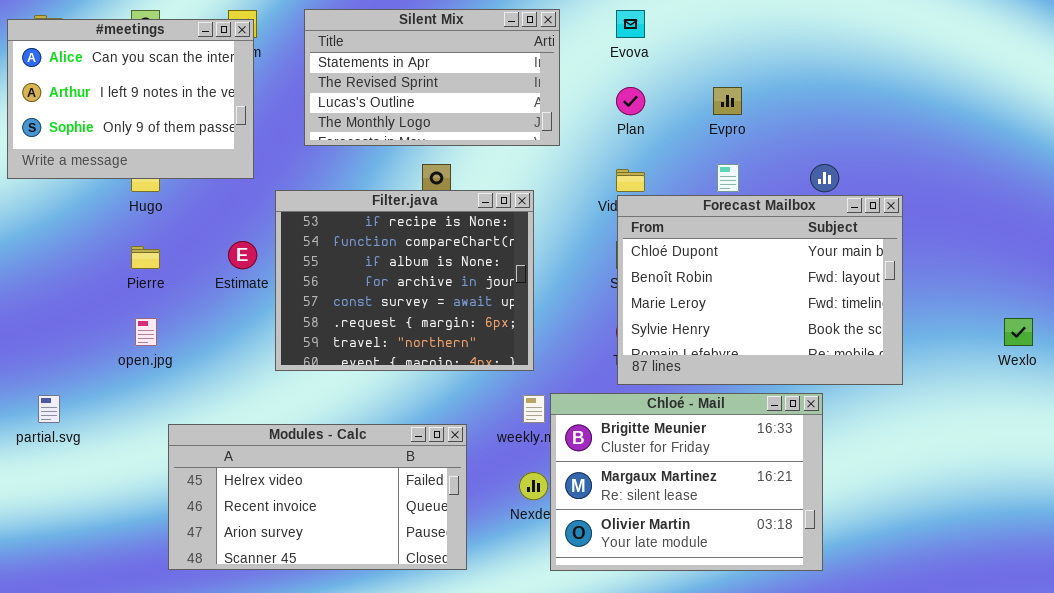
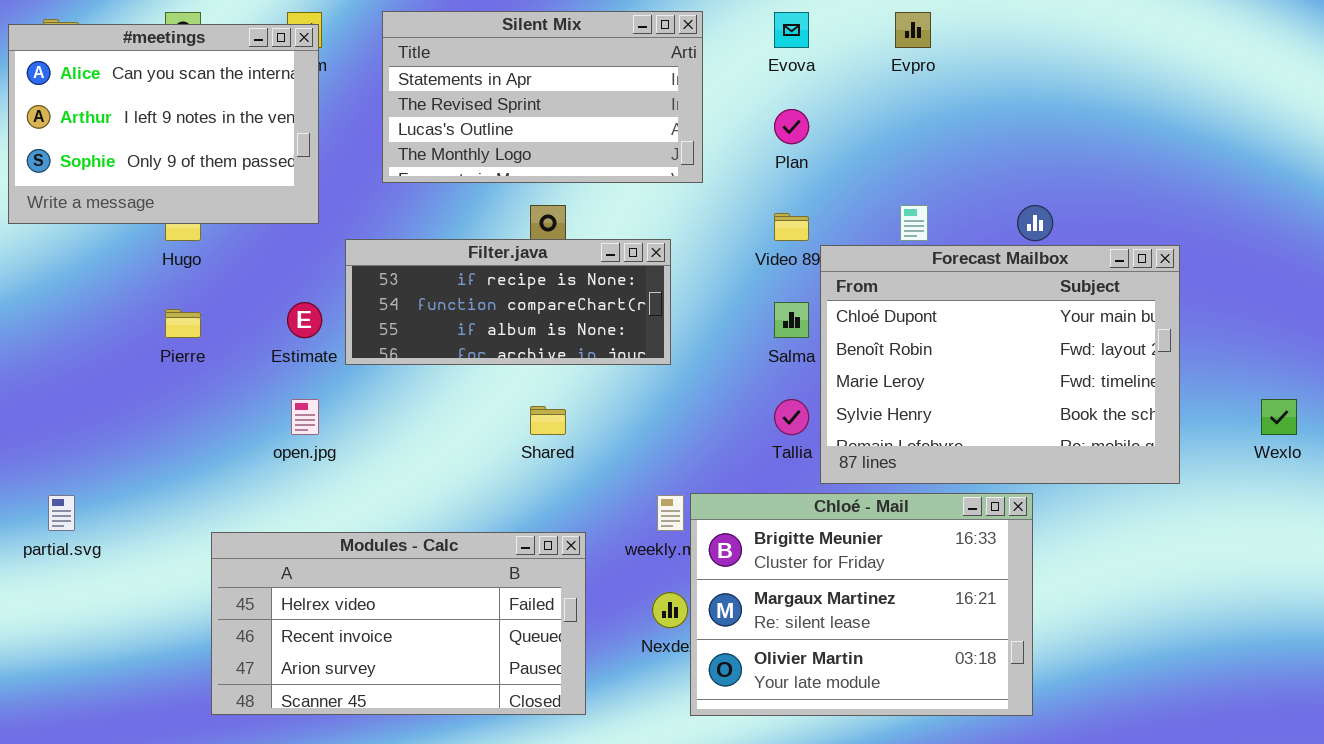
Evpro: [713,87,742,115] -> [895,12,931,48], moved
Filter.java: [275,190,534,371] -> [345,239,671,365], resized
Forecast Mailbox: [617,195,903,385] -> [820,245,1180,484], moved
open.jpg: [135,318,157,346] -> [291,399,319,435], moved

